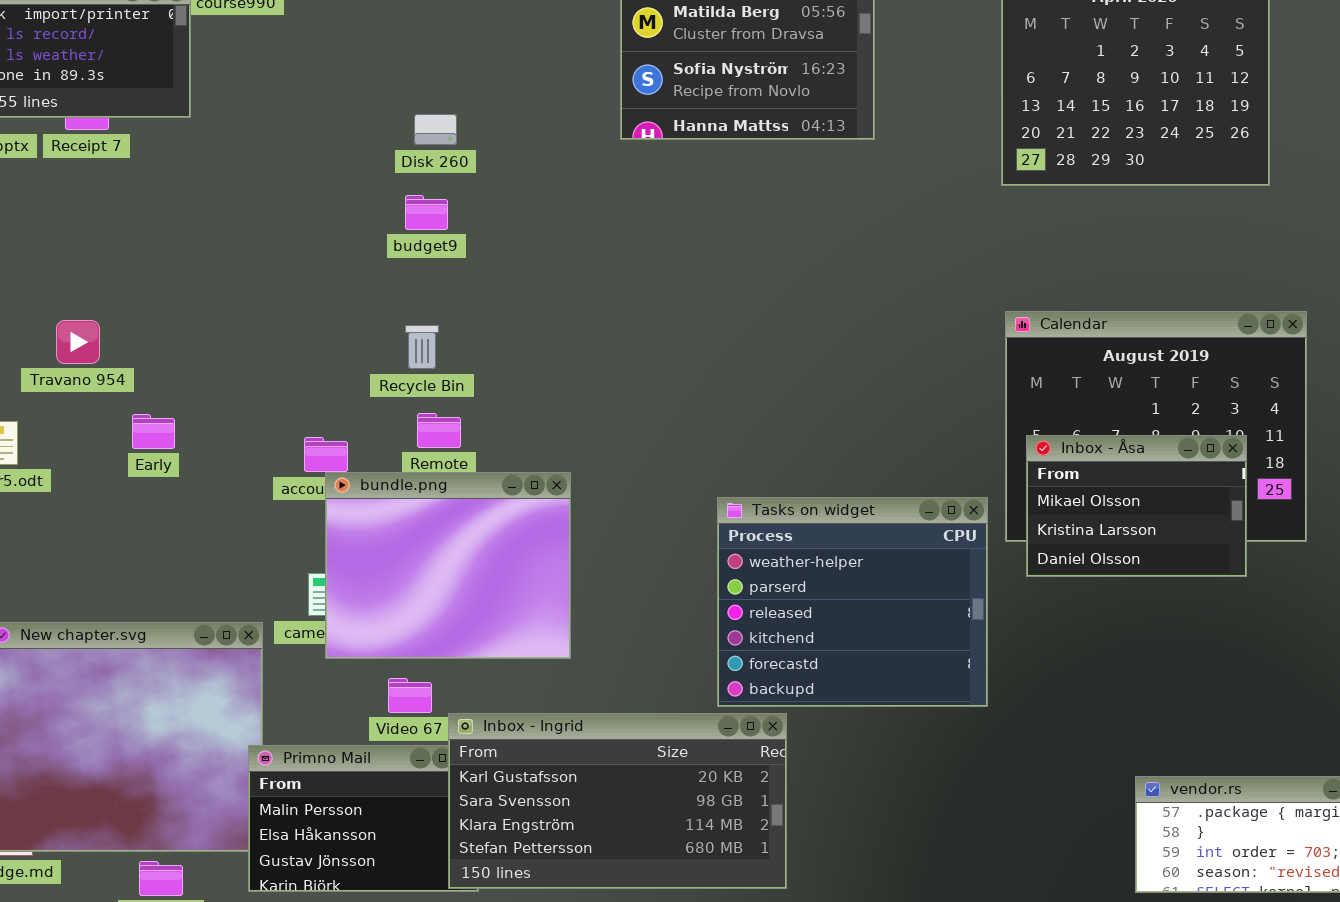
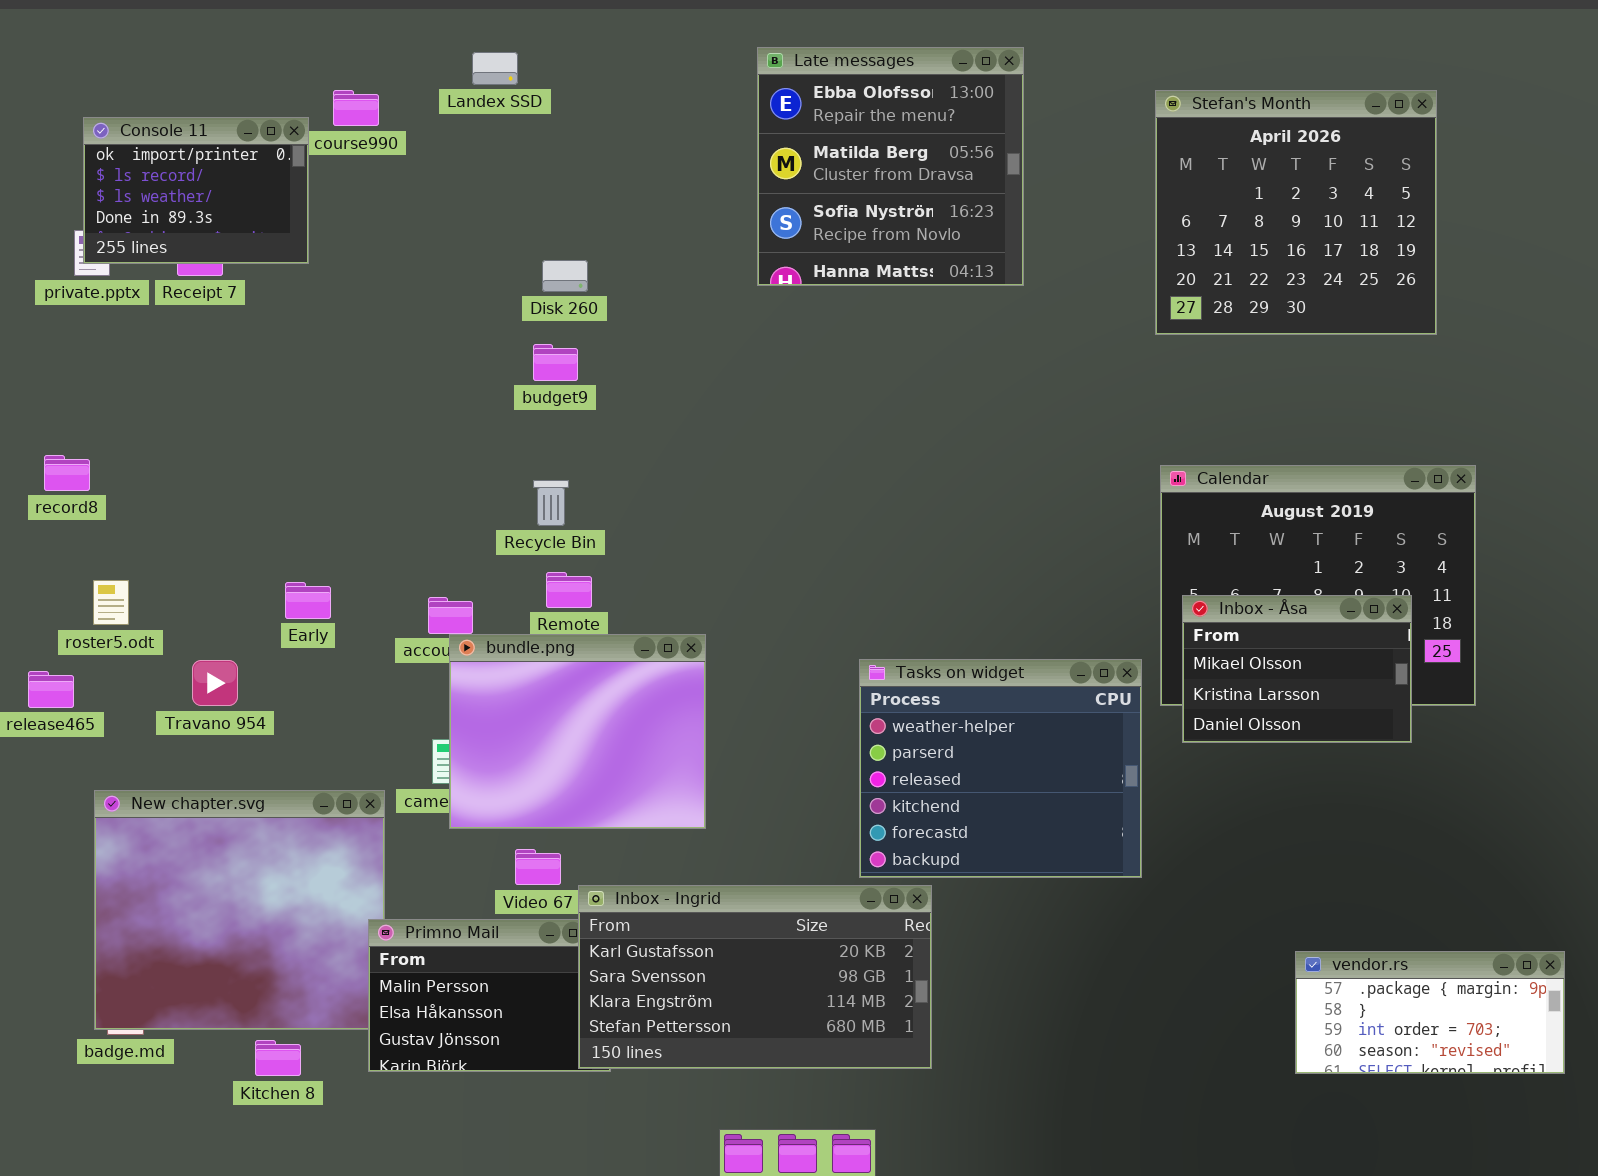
Travano 954: [56,320,100,364] -> [192,660,238,706], moved
Early: [132,414,175,449] -> [285,582,331,619], moved

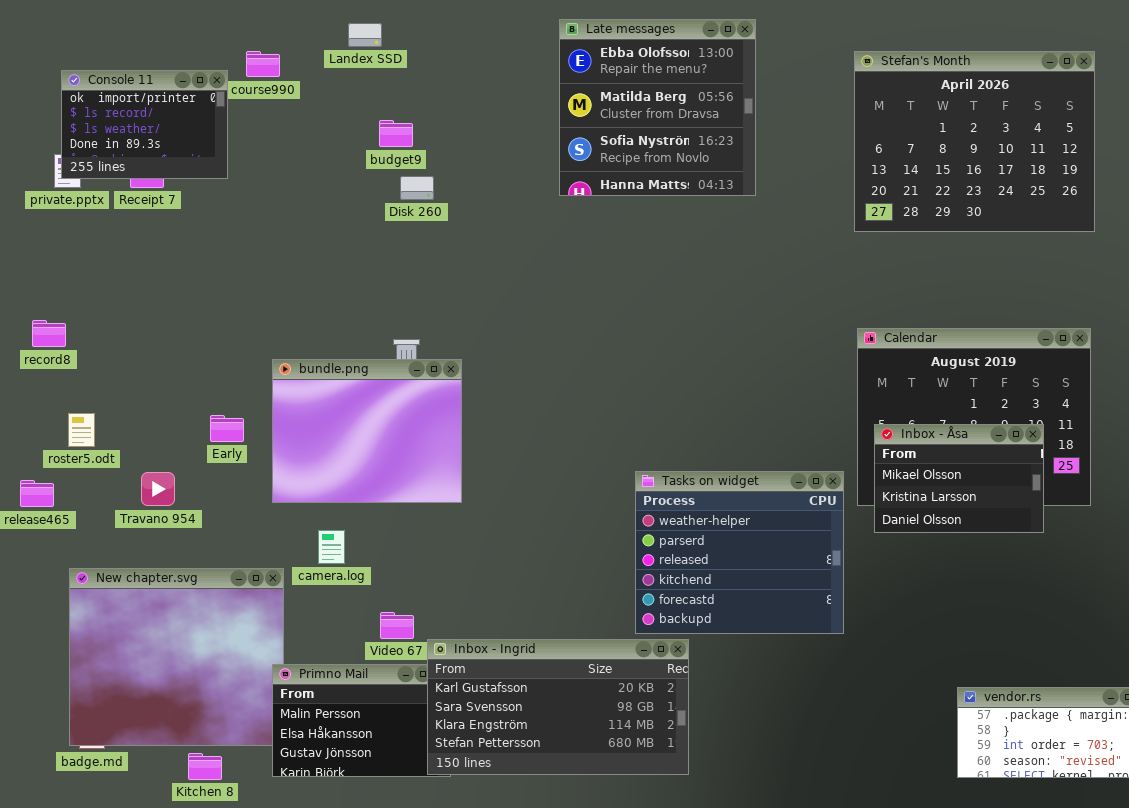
Stefan's Month: [1155,90,1437,335] -> [854,51,1095,232], resized
budget9: [533,344,578,381] -> [379,120,413,147], moved
bundle.png: [449,634,706,829] -> [272,359,462,503], moved

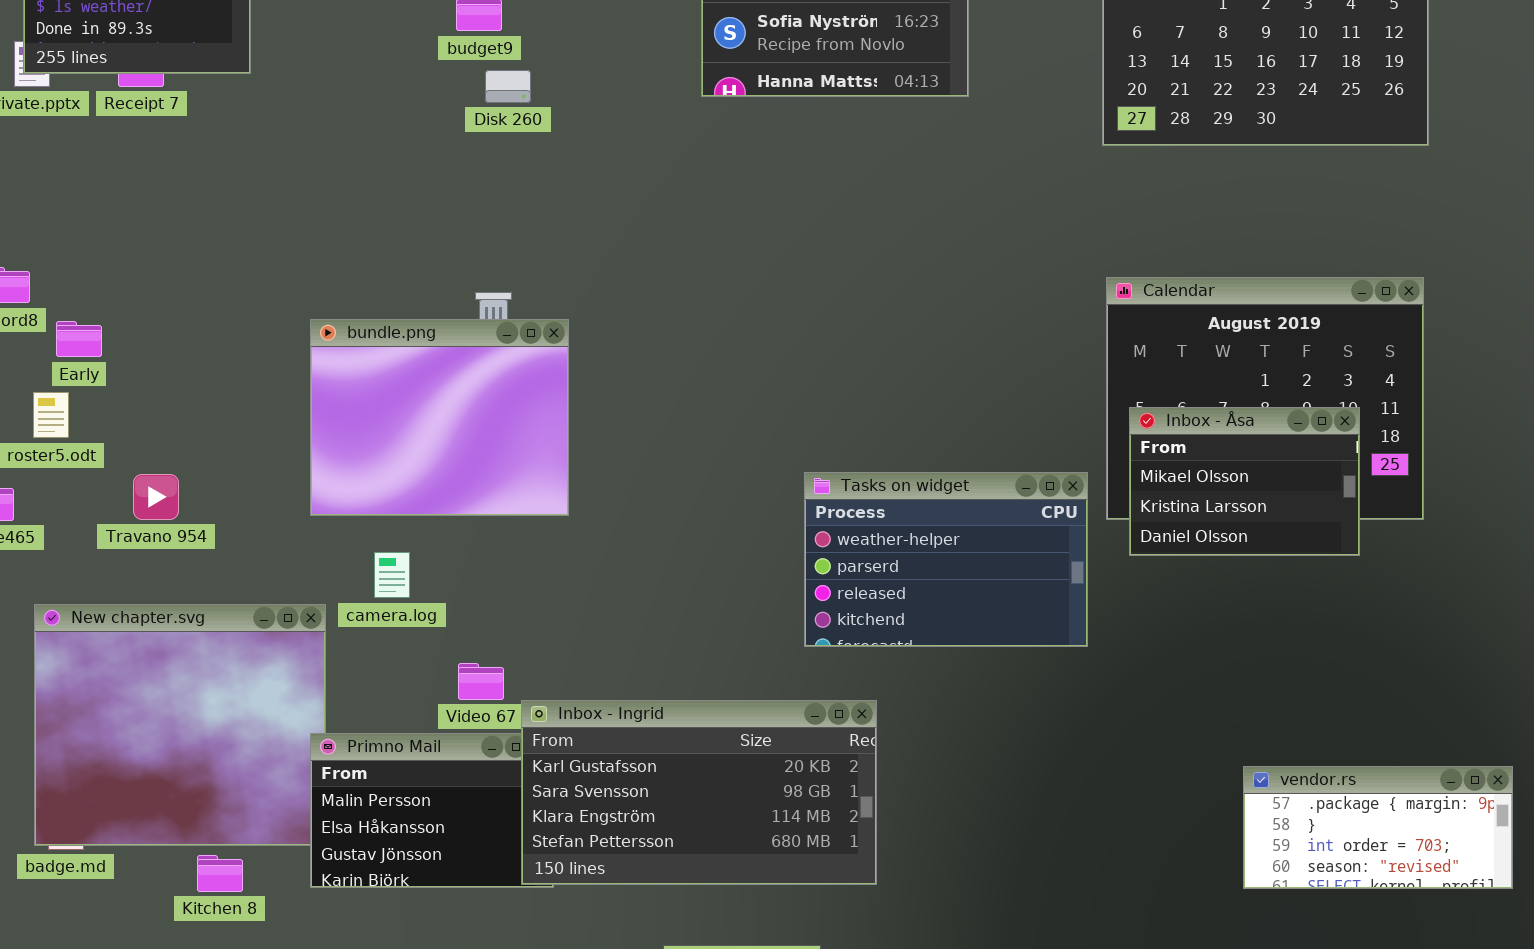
Early: [210,415,244,442] -> [56,321,102,357], moved
Tasks on widget: [635,471,844,634] -> [804,472,1088,647], resized

